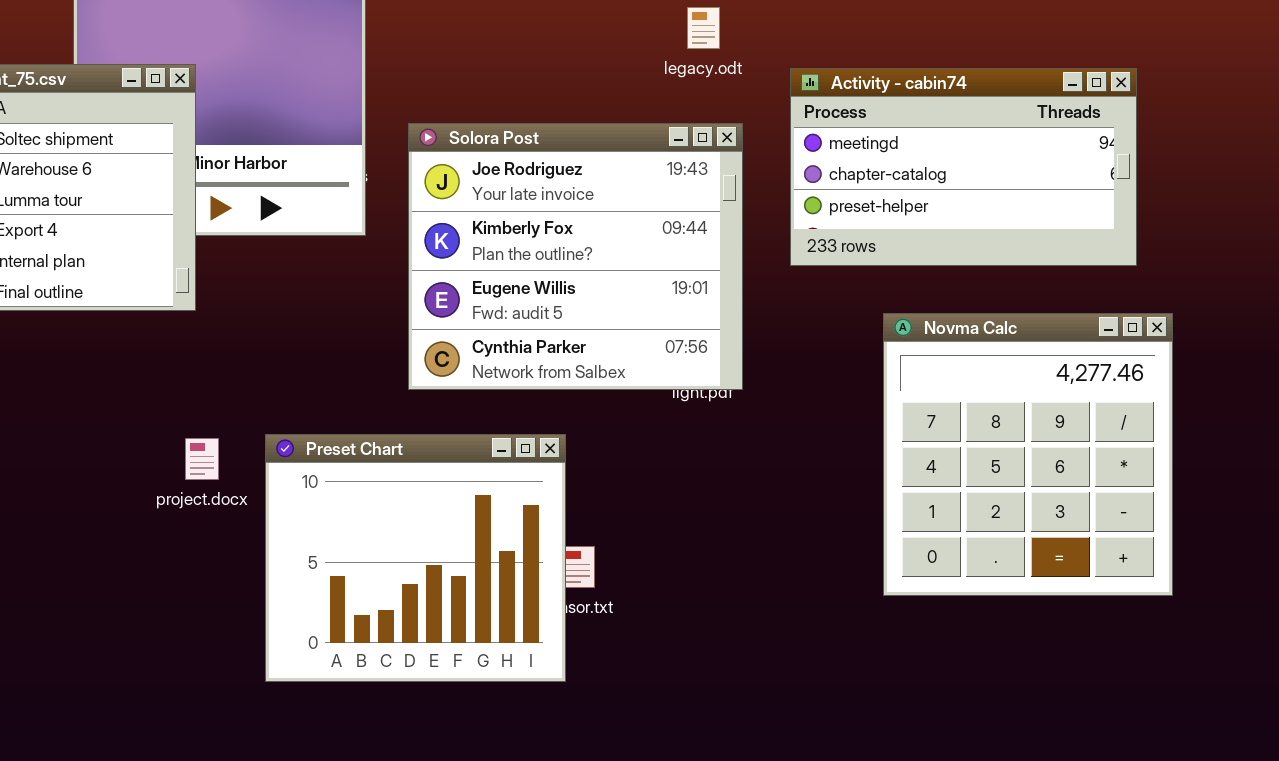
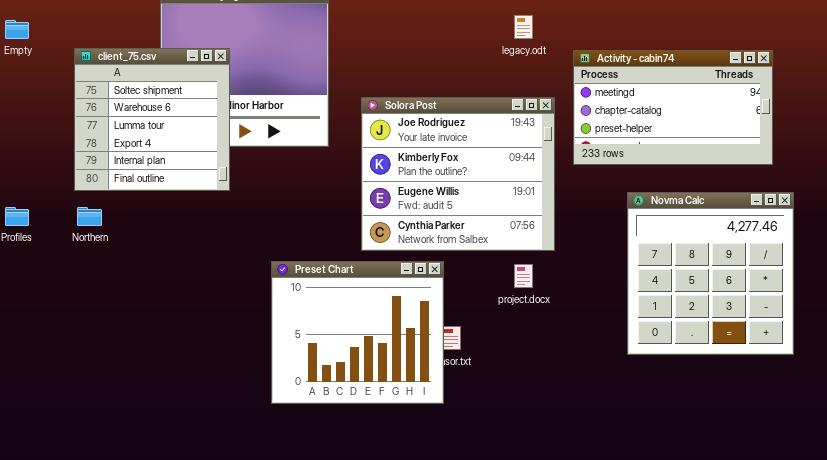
Solora Post: [408,123,743,390] -> [361,97,555,251], moved
project.docx: [185,438,219,480] -> [514,264,533,288], moved

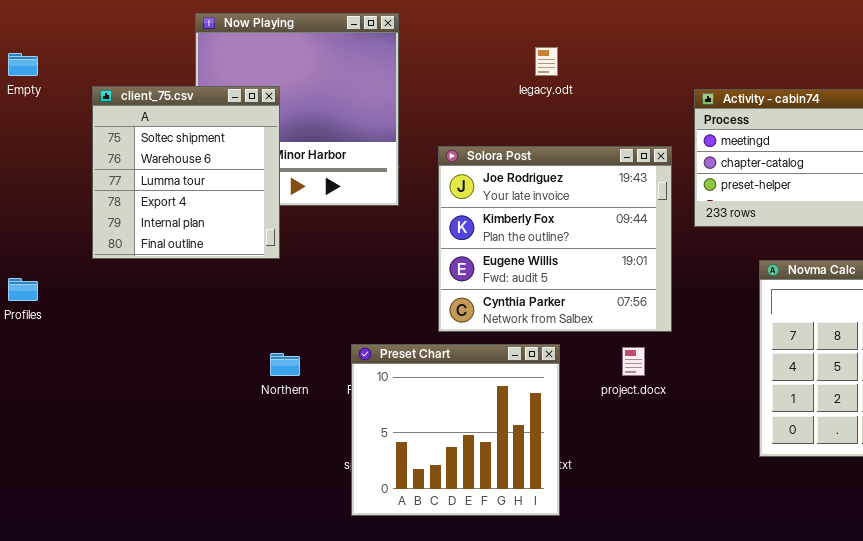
legacy.odt: [514,15,533,39] -> [535,47,558,76], moved
Northern: [77,207,102,226] -> [270,353,300,376], moved
Preset Chart: [271,261,444,404] -> [351,344,560,516], moved

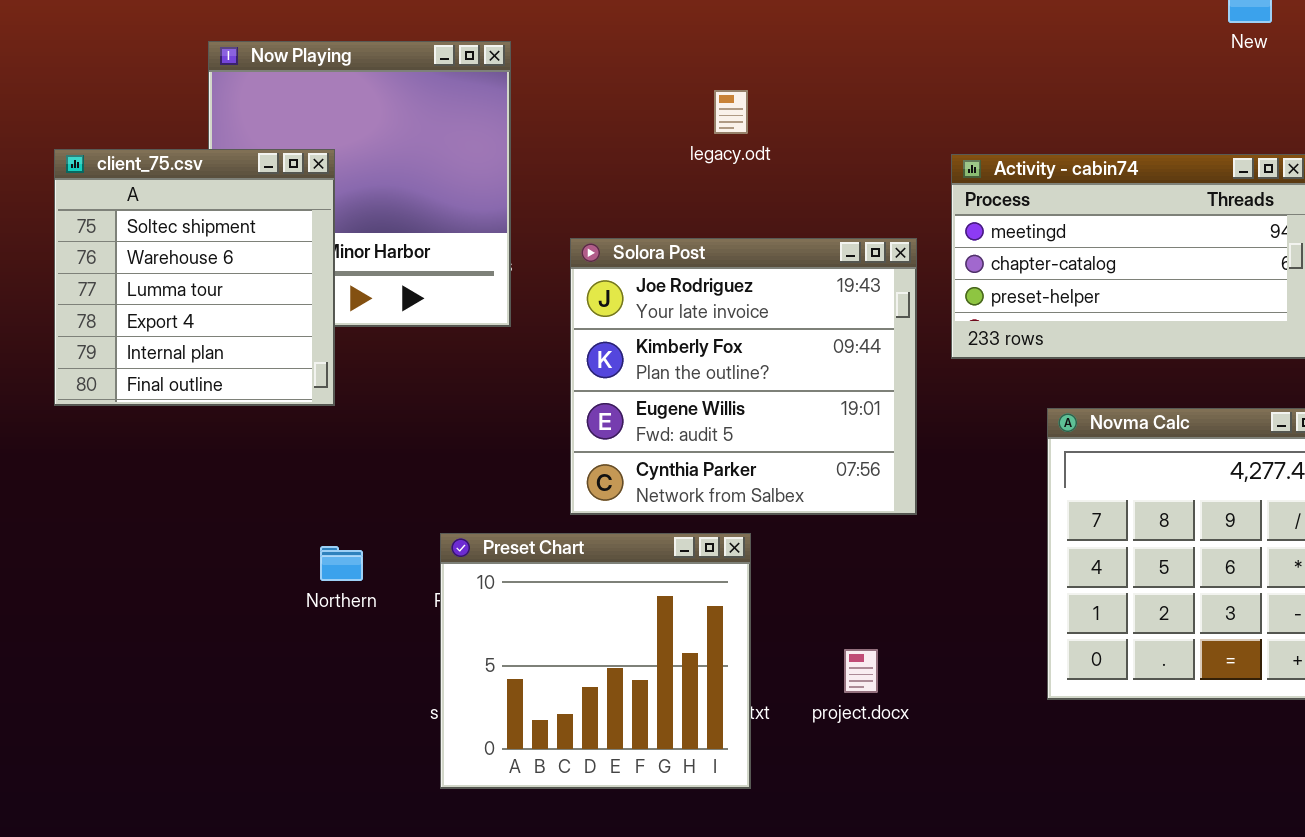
project.docx: [622,347,645,376] -> [844,649,878,693], moved

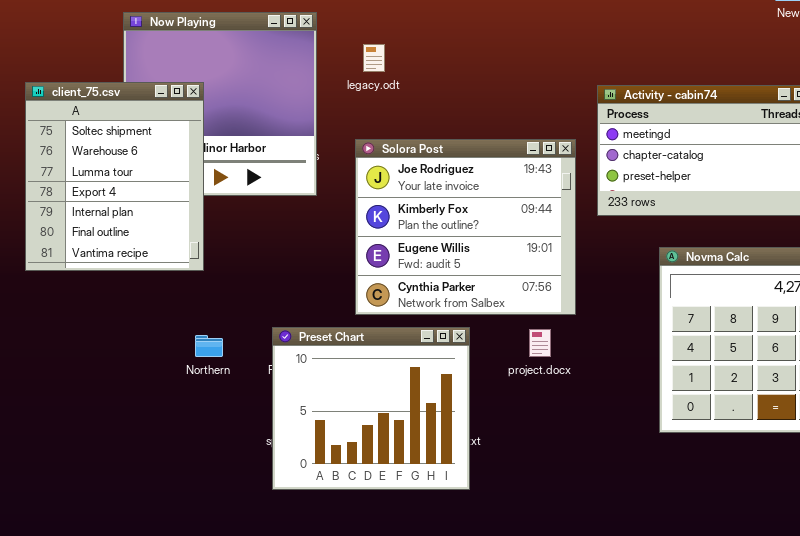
legacy.odt: [714,90,748,134] -> [363,44,385,72], moved
client_75.csv: [54,149,335,406] -> [25,82,204,271], resized
project.docx: [844,649,878,693] -> [529,329,551,357], moved

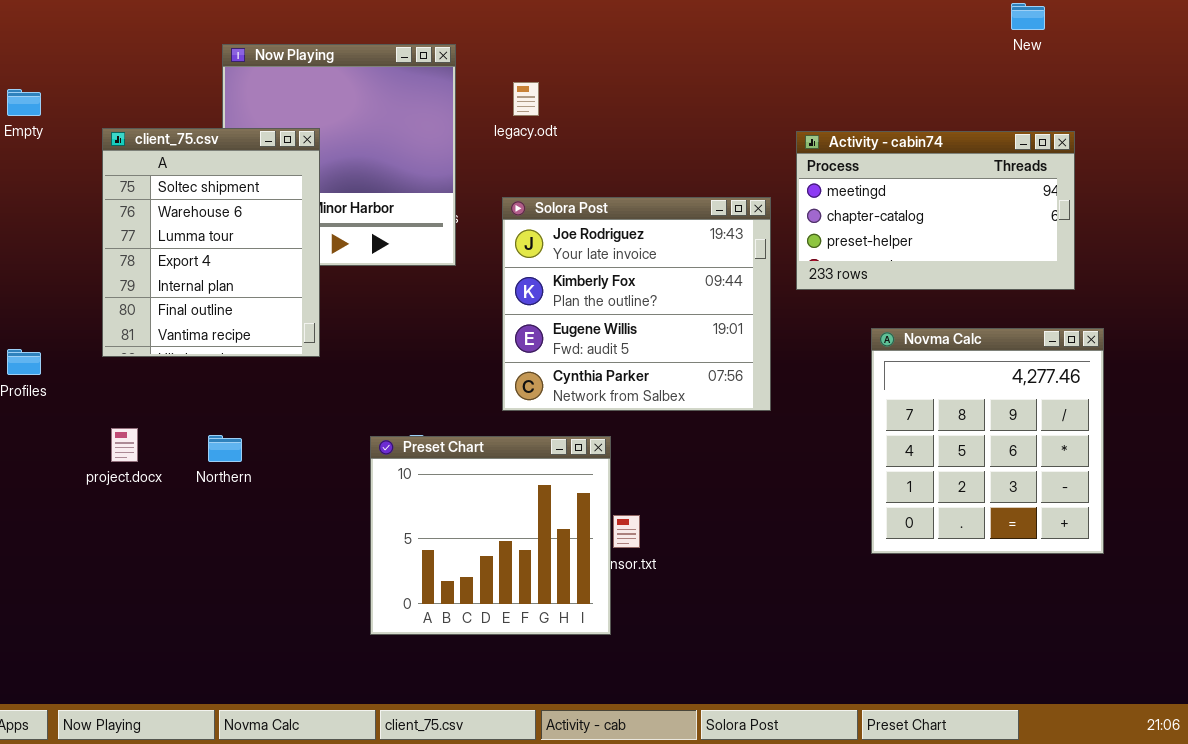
Preset Chart: [272,327,470,490] -> [370,436,611,635], moved
project.docx: [529,329,551,357] -> [111,428,138,462], moved
Northern: [195,335,223,357] -> [208,435,242,462], moved

